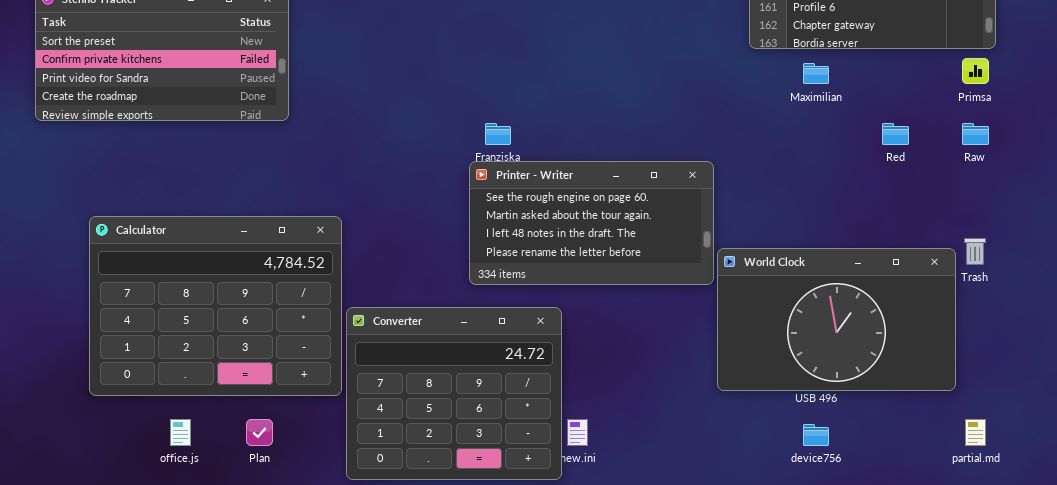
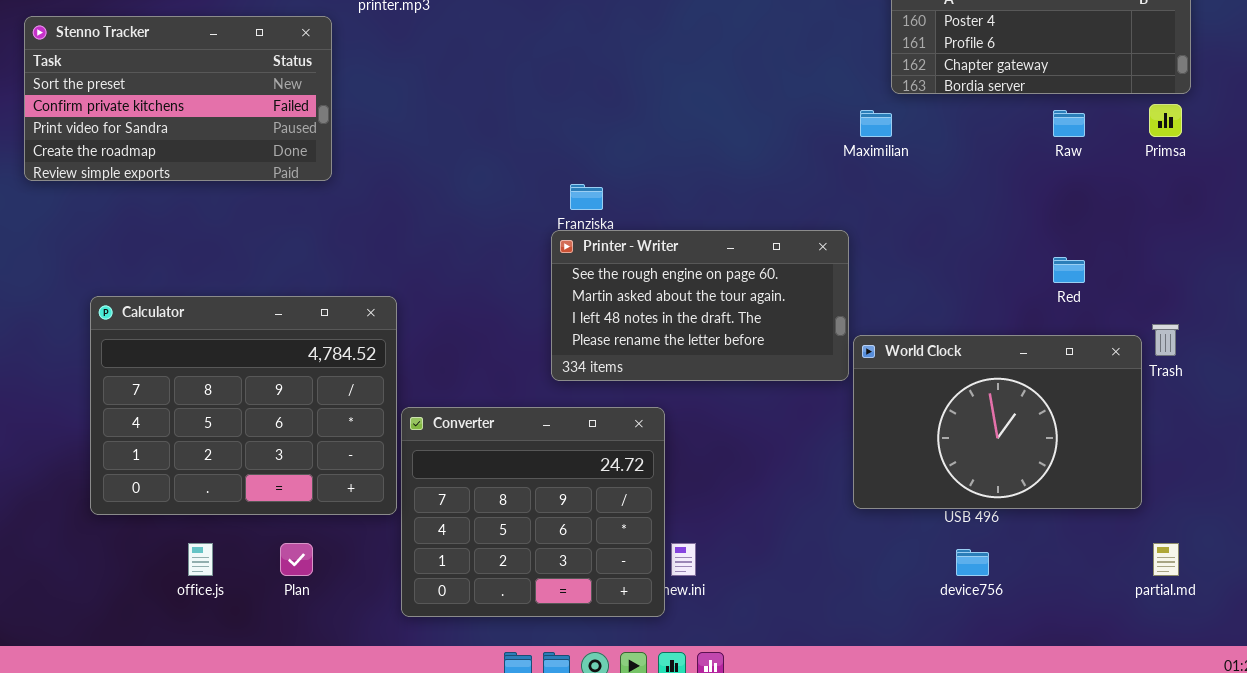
Maximilian: [803,63,829,84] -> [860,110,892,137], moved
Red: [882,123,909,145] -> [1053,257,1085,283], moved
Raw: [962,123,989,145] -> [1053,110,1085,137], moved

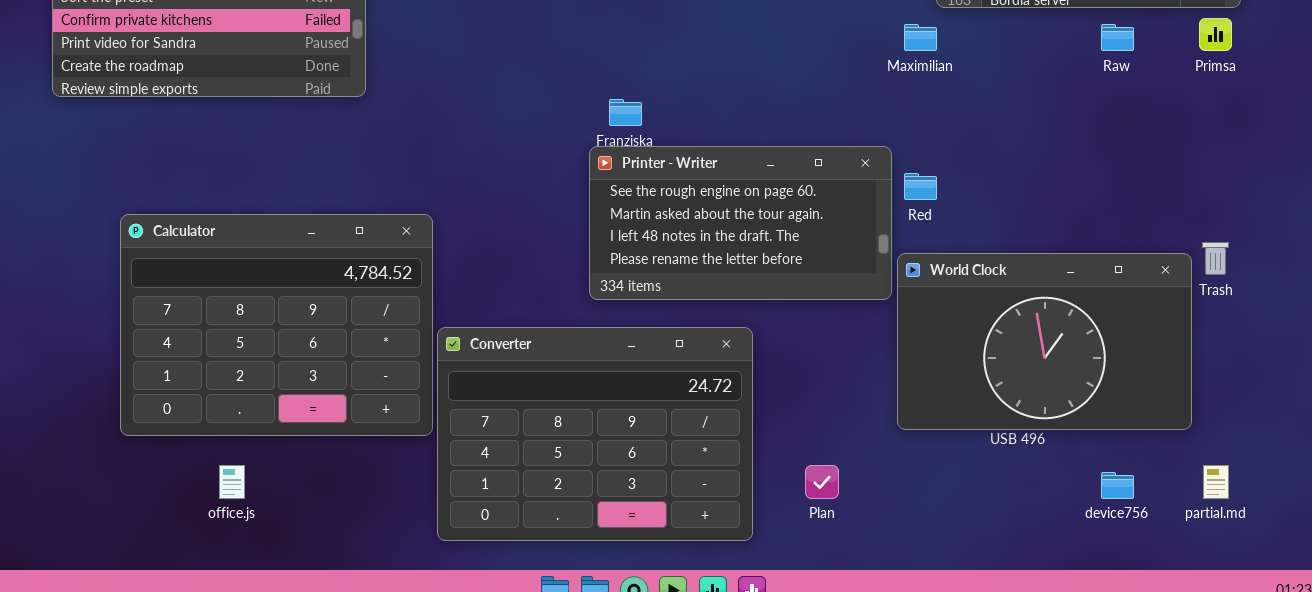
Red: [1053,257,1085,283] -> [904,173,937,200], moved
Converter: [401,407,665,617] -> [437,327,753,541], resized
Plan: [280,543,313,576] -> [805,465,839,499], moved
device756: [956,549,989,576] -> [1101,472,1134,499], moved

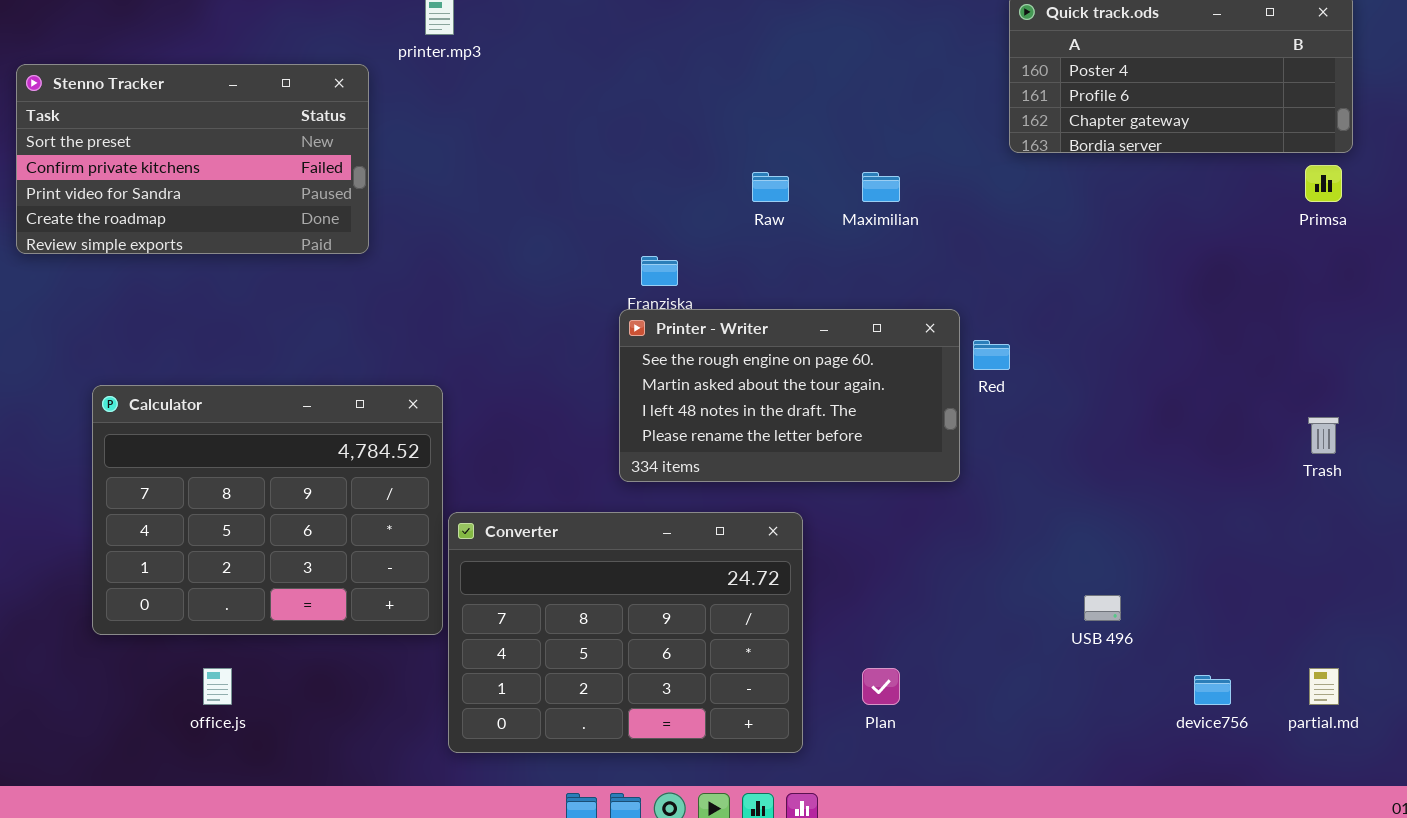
Maximilian: [904,24,937,51] -> [862,172,900,202], moved
Raw: [1101,24,1134,51] -> [752,172,789,202], moved
World Clock: [897,253,1192,430] -> none, closed

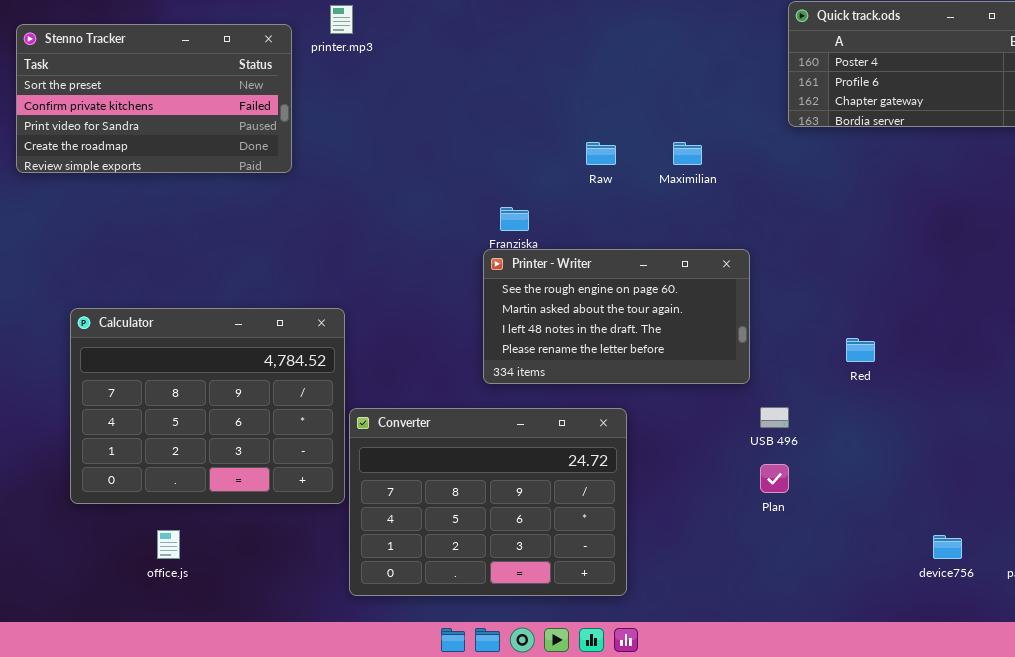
Stenno Tracker: [16,64,369,254] -> [16,24,292,173], moved
Red: [973,340,1010,370] -> [846,338,875,362], moved
USB 496: [1084,595,1121,621] -> [760,407,789,428], moved
Plan: [862,668,900,705] -> [760,464,789,493], moved

